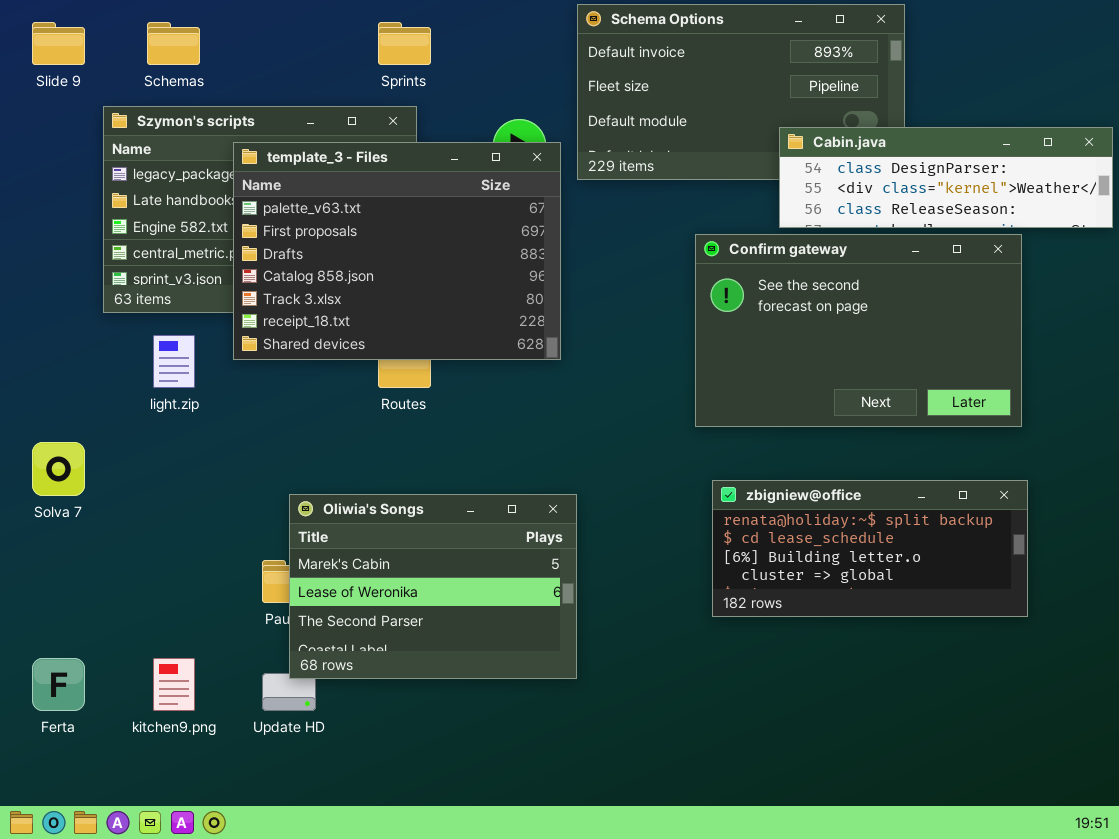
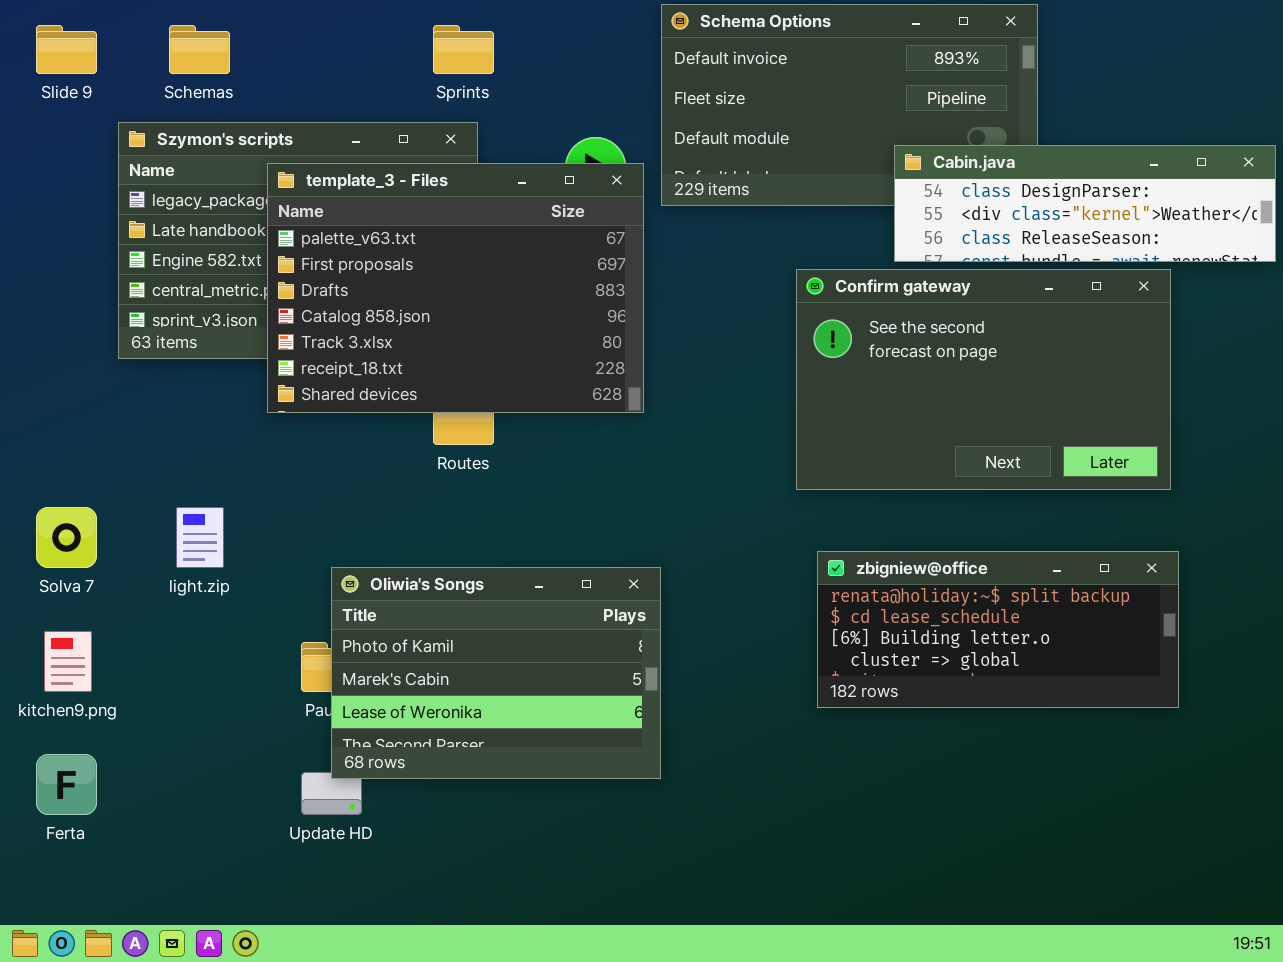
light.zip: [153,335,195,388] -> [176,507,224,568], moved
Oliwia's Songs: [289,494,577,679] -> [331,567,661,779], scrolled up 1 row
kitchen9.png: [153,658,195,711] -> [44,631,92,692], moved

